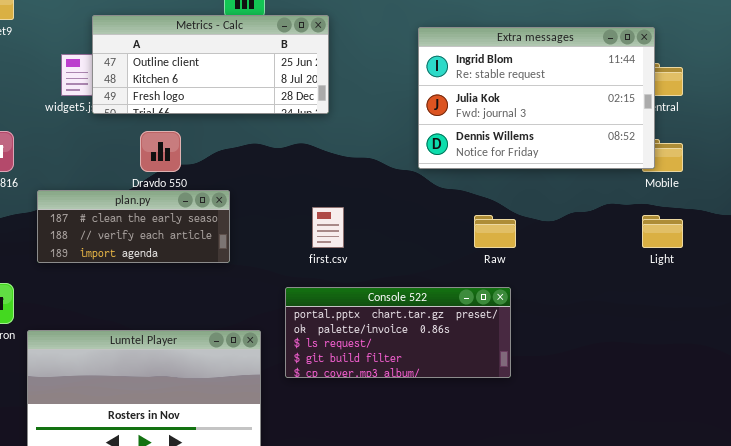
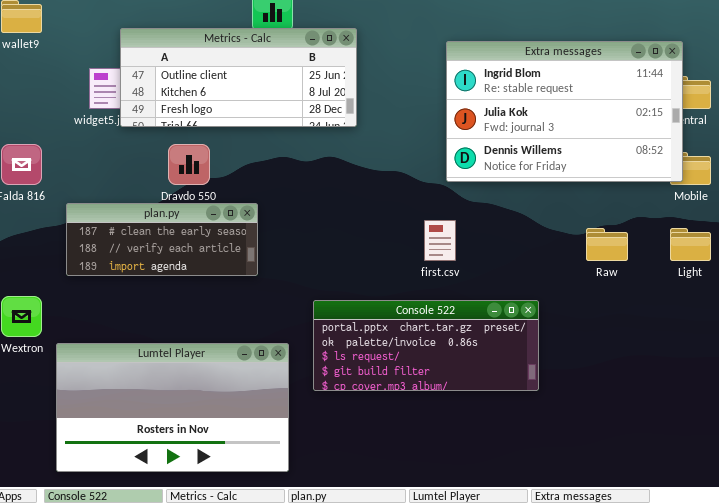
first.csv: [312,207,344,248] -> [424,220,456,261], moved
Raw: [474,215,516,248] -> [586,228,628,261], moved

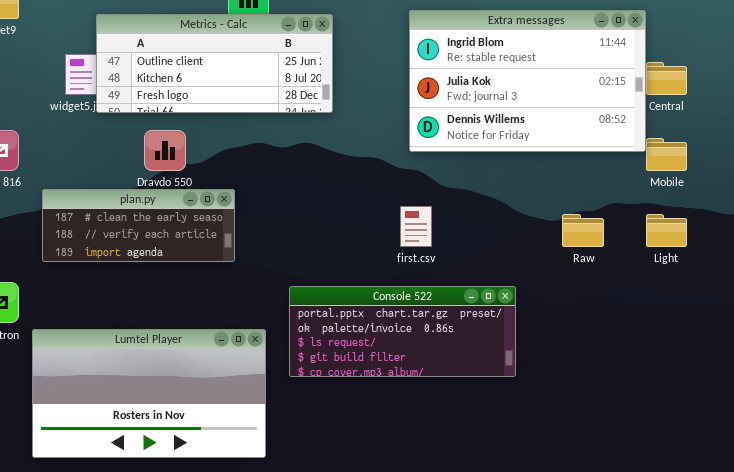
Extra messages: [446,41,683,182] -> [409,10,646,152], moved

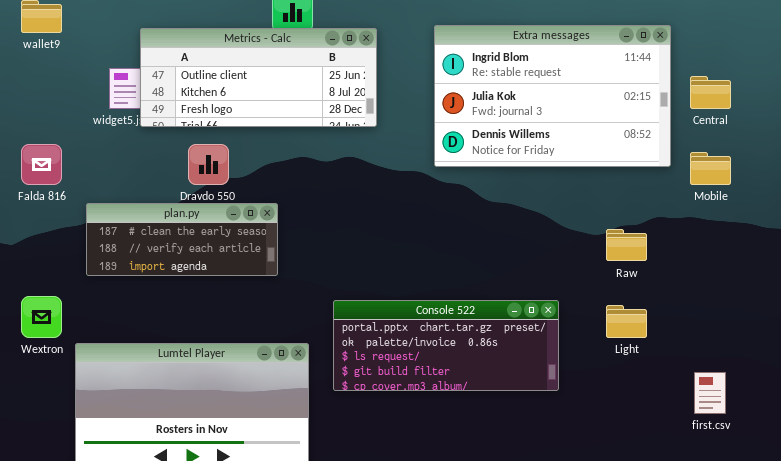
Extra messages: [409,10,646,152] -> [434,25,671,167], moved
first.csv: [400,206,432,247] -> [694,372,726,414], moved
Light: [646,214,687,247] -> [606,305,647,338], moved

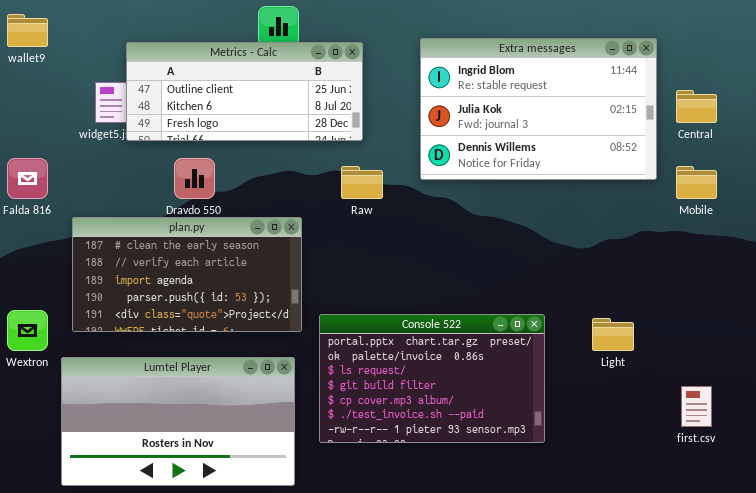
plan.py: [86,203,278,276] -> [72,217,302,332], resized
Raw: [606,229,647,261] -> [341,166,383,199], moved
Console 522: [333,300,559,391] -> [319,314,545,443], resized

